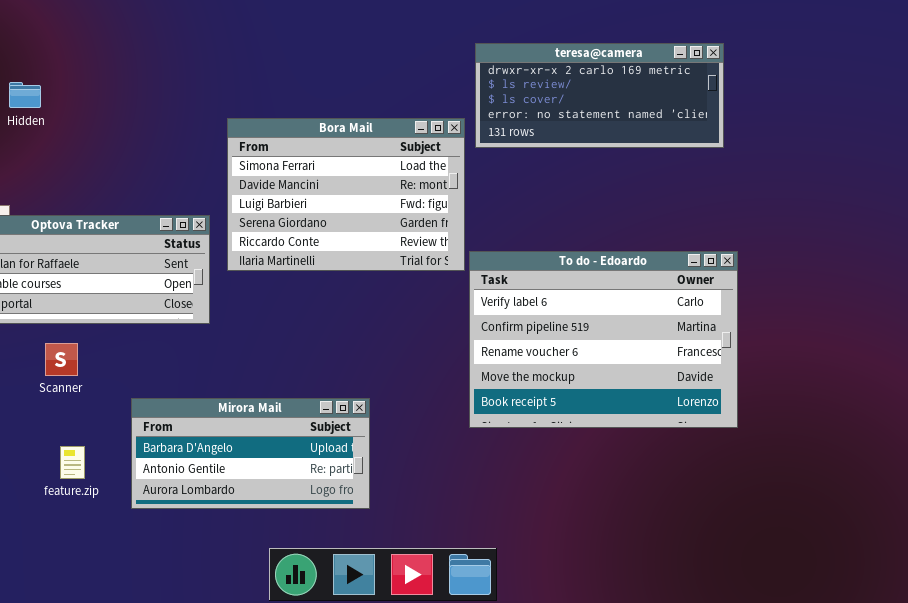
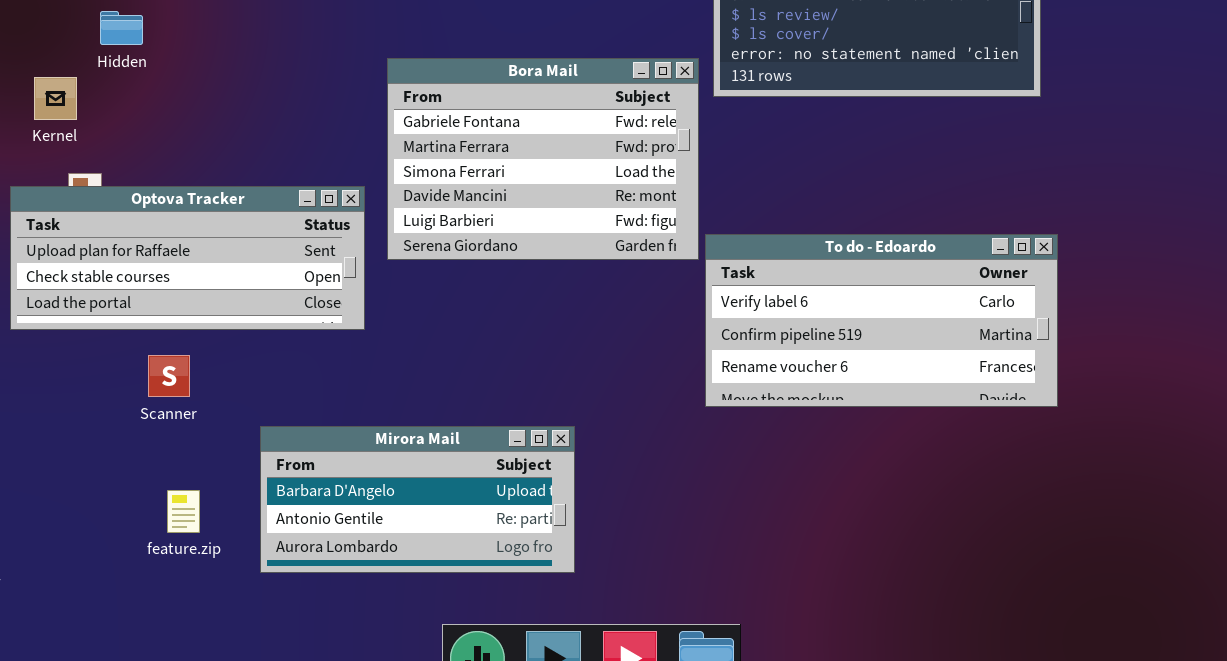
Bora Mail: [227,118,465,271] -> [387,58,699,260], scrolled up 2 rows
To do - Edoardo: [469,251,738,428] -> [705,234,1058,407], resized

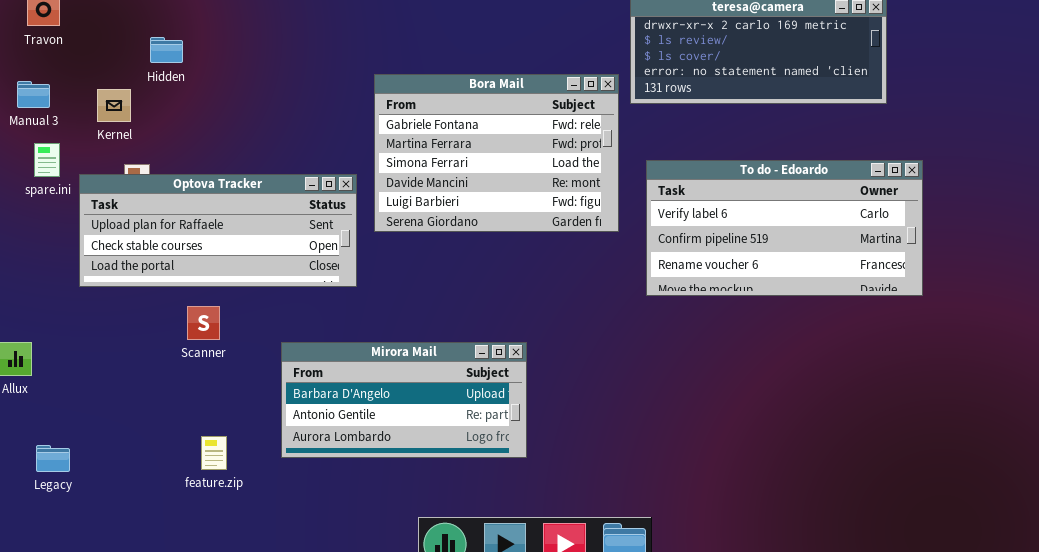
To do - Edoardo: [705,234,1058,407] -> [646,160,923,296], moved
Mirora Mail: [260,426,575,573] -> [281,342,527,458], moved
feature.zip: [167,490,200,533] -> [201,436,227,470], moved

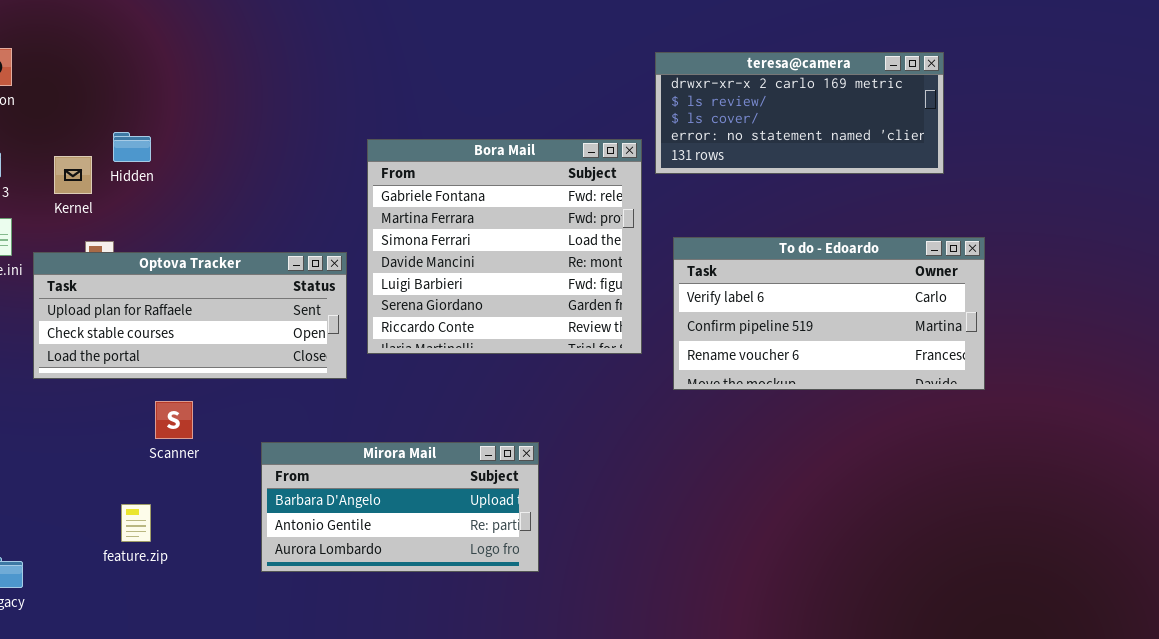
Hidden: [150,37,183,63] -> [113,132,151,162], moved
Bora Mail: [374,74,619,232] -> [367,139,642,354], resized
feature.zip: [201,436,227,470] -> [121,504,151,542], moved

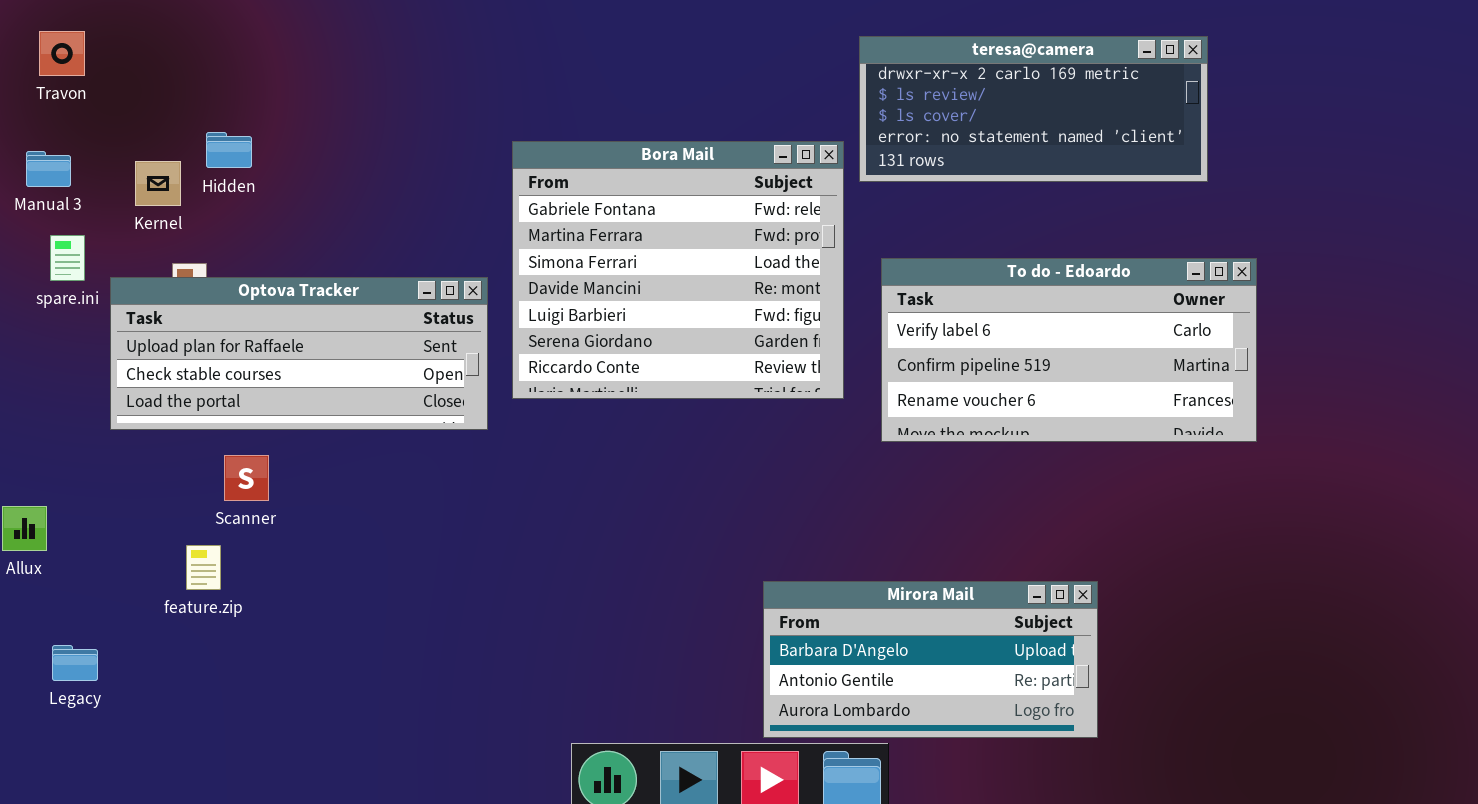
Scanner: [155,401,193,439] -> [224,455,269,501], moved
Mirora Mail: [261,442,539,572] -> [763,581,1098,738], moved
feature.zip: [121,504,151,542] -> [186,545,221,590], moved

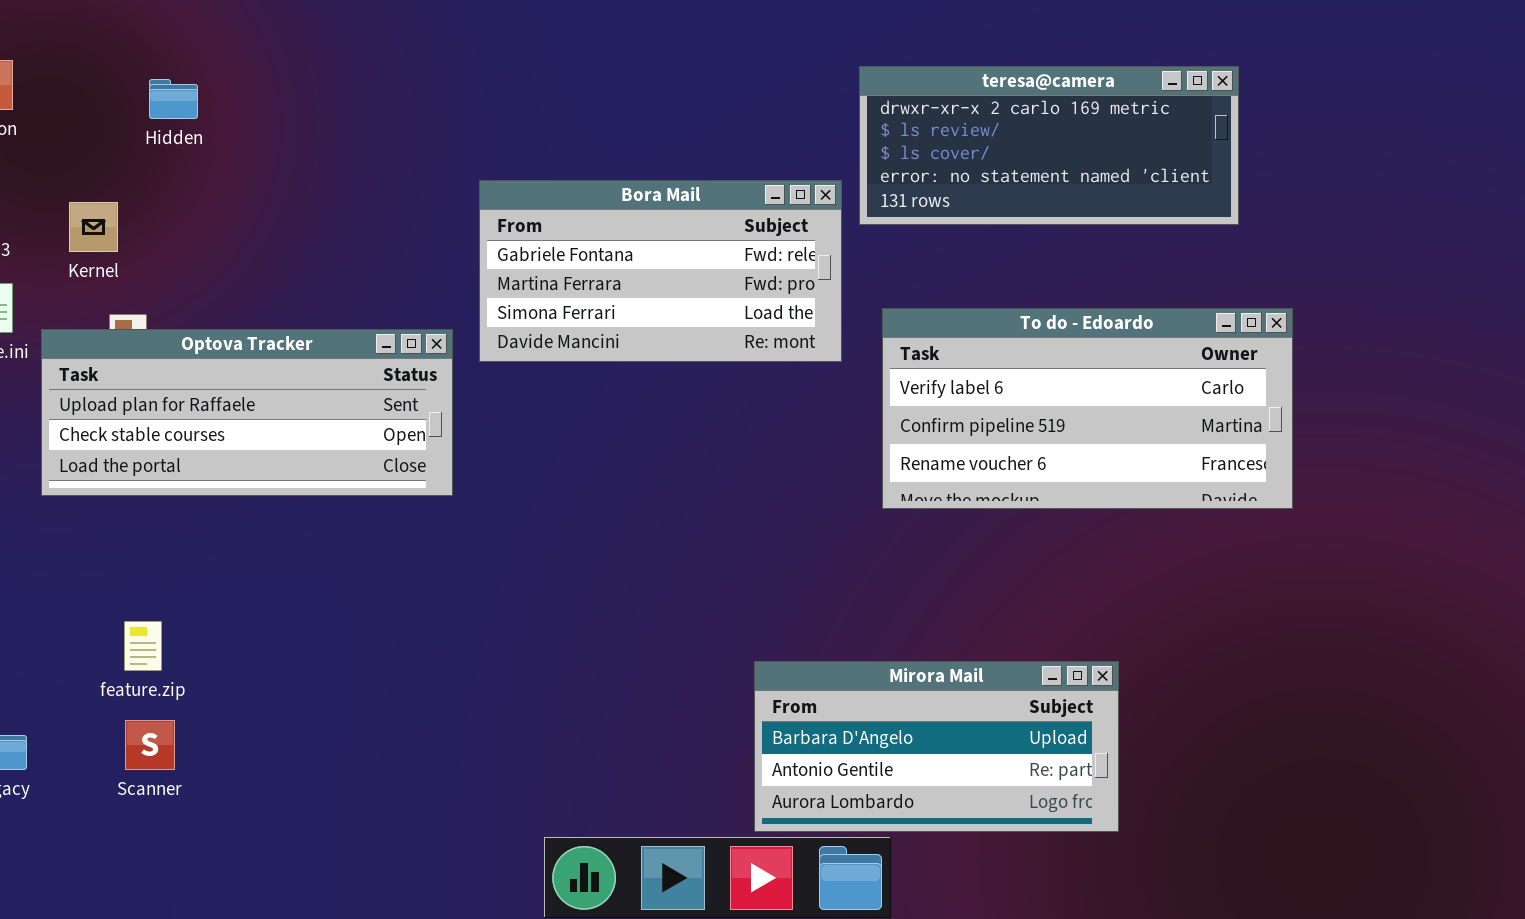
Hidden: [206,132,252,168] -> [149,79,198,119], moved
Bora Mail: [512,141,844,399] -> [479,180,842,362], resized
Scanner: [224,455,269,501] -> [125,720,175,770], moved

